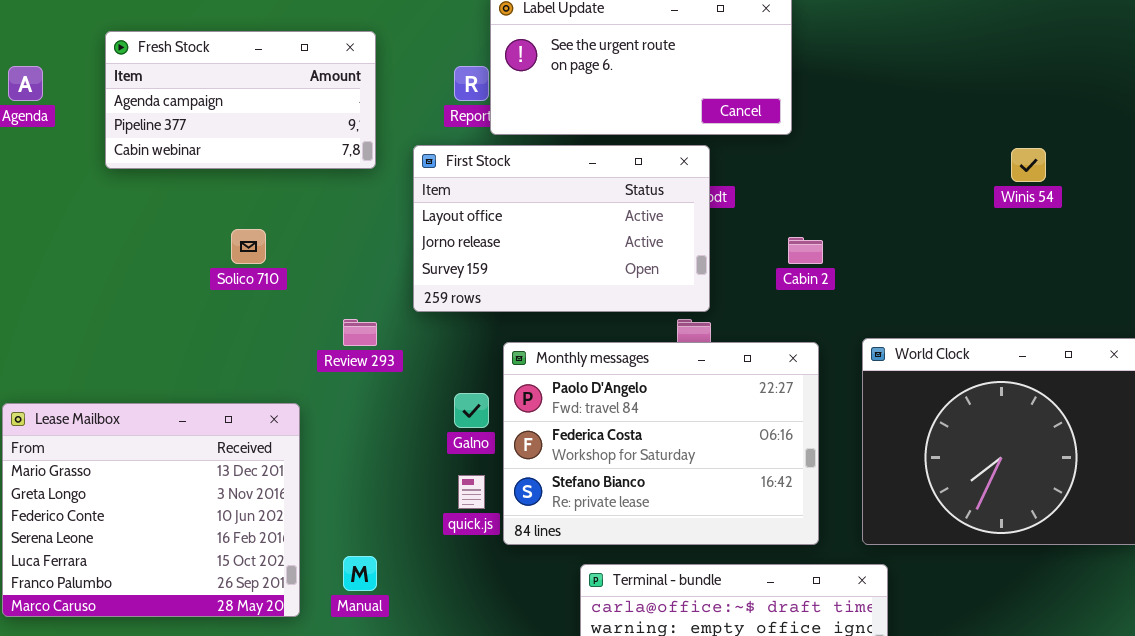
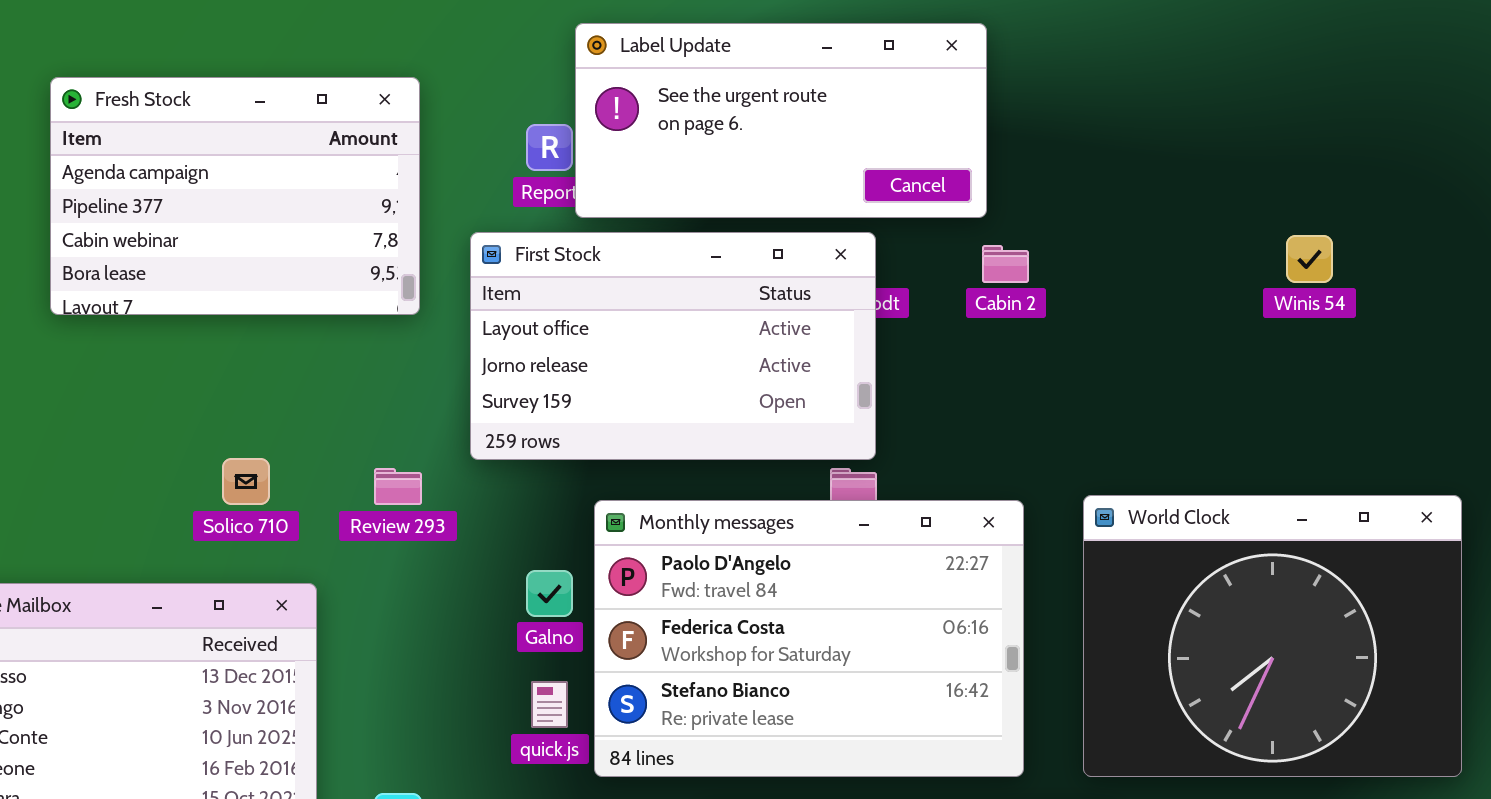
Fresh Stock: [105,31,376,169] -> [50,77,420,315], resized
Solico 710: [231,229,266,264] -> [222,458,270,505], moved
Cabin 2: [788,237,823,264] -> [982,245,1029,283], moved

